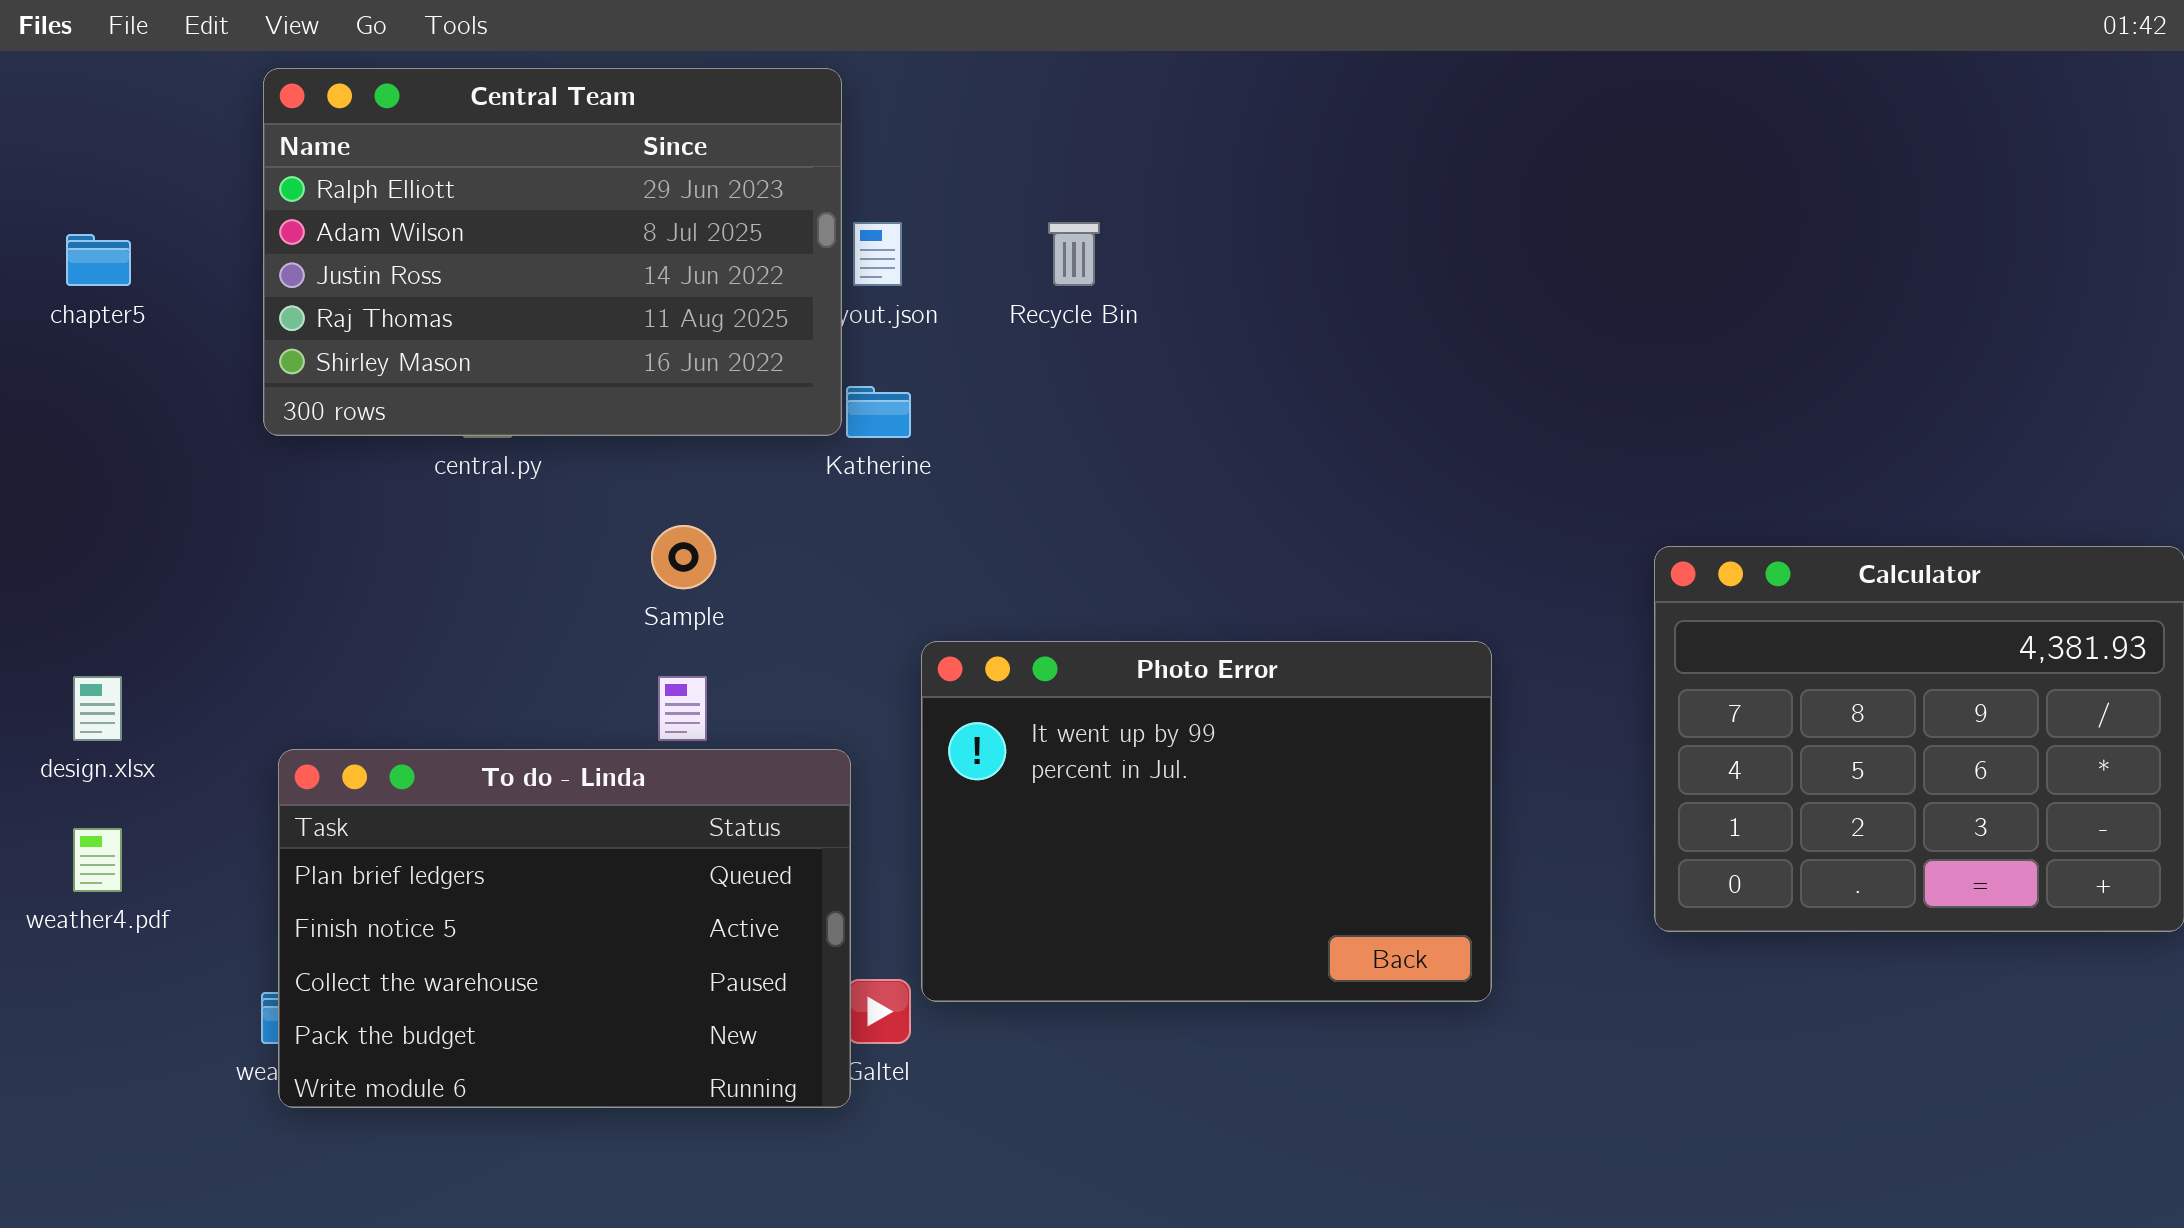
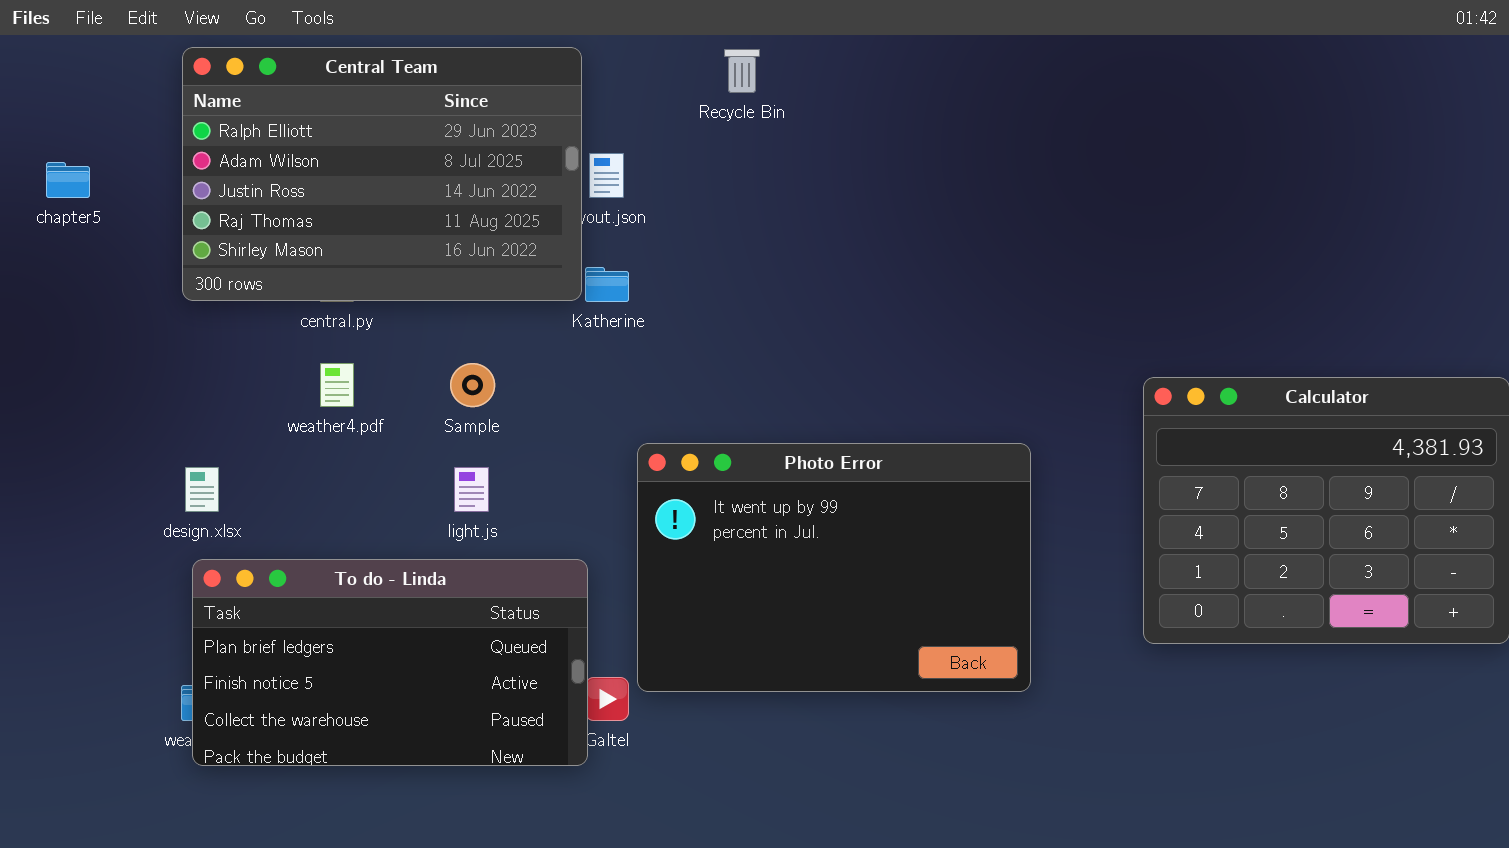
Recycle Bin: [1048,222,1100,286] -> [724,49,760,93], moved
design.xlsx: [73,676,122,741] -> [185,467,219,512], moved
To do - Linda: [278,749,851,1108] -> [192,559,588,766], resized
weather4.pdf: [73,828,122,892] -> [320,363,354,407], moved

